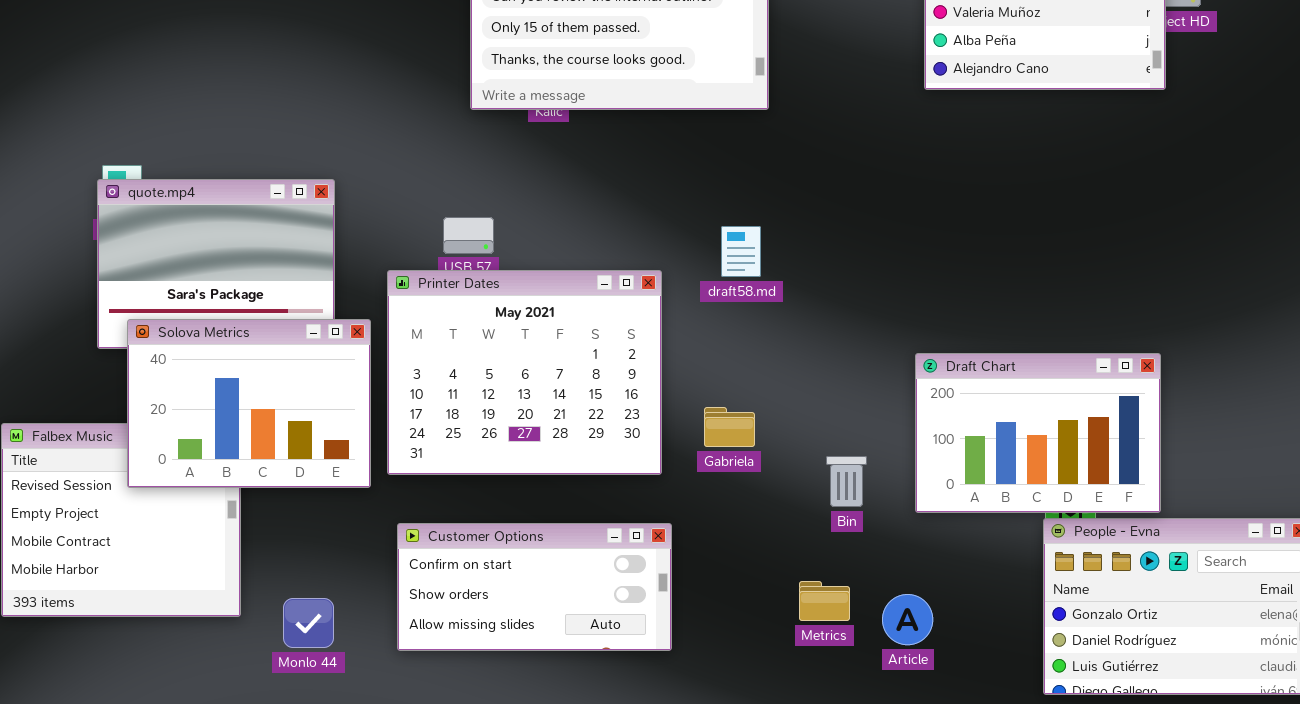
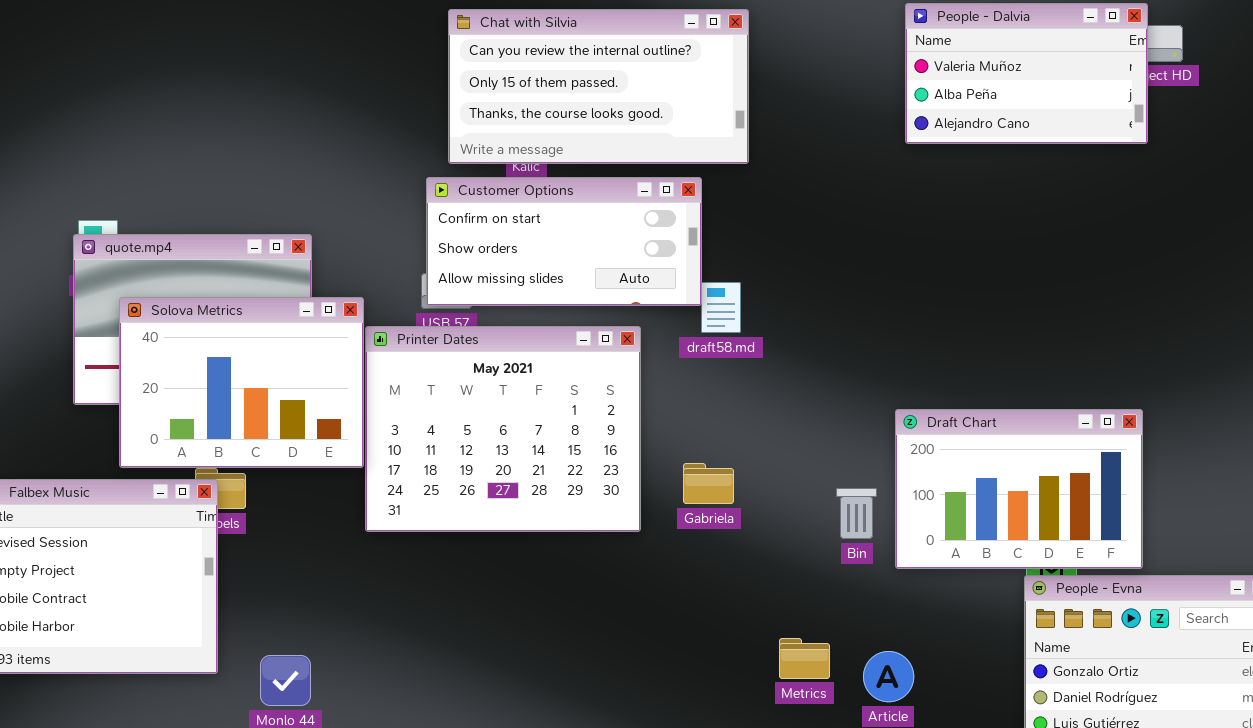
Solova Metrics: [127,319,371,488] -> [119,297,364,468], moved
Bin: [826,456,867,507] -> [836,488,877,539], moved
Customer Options: [397,523,672,651] -> [426,177,702,306], moved

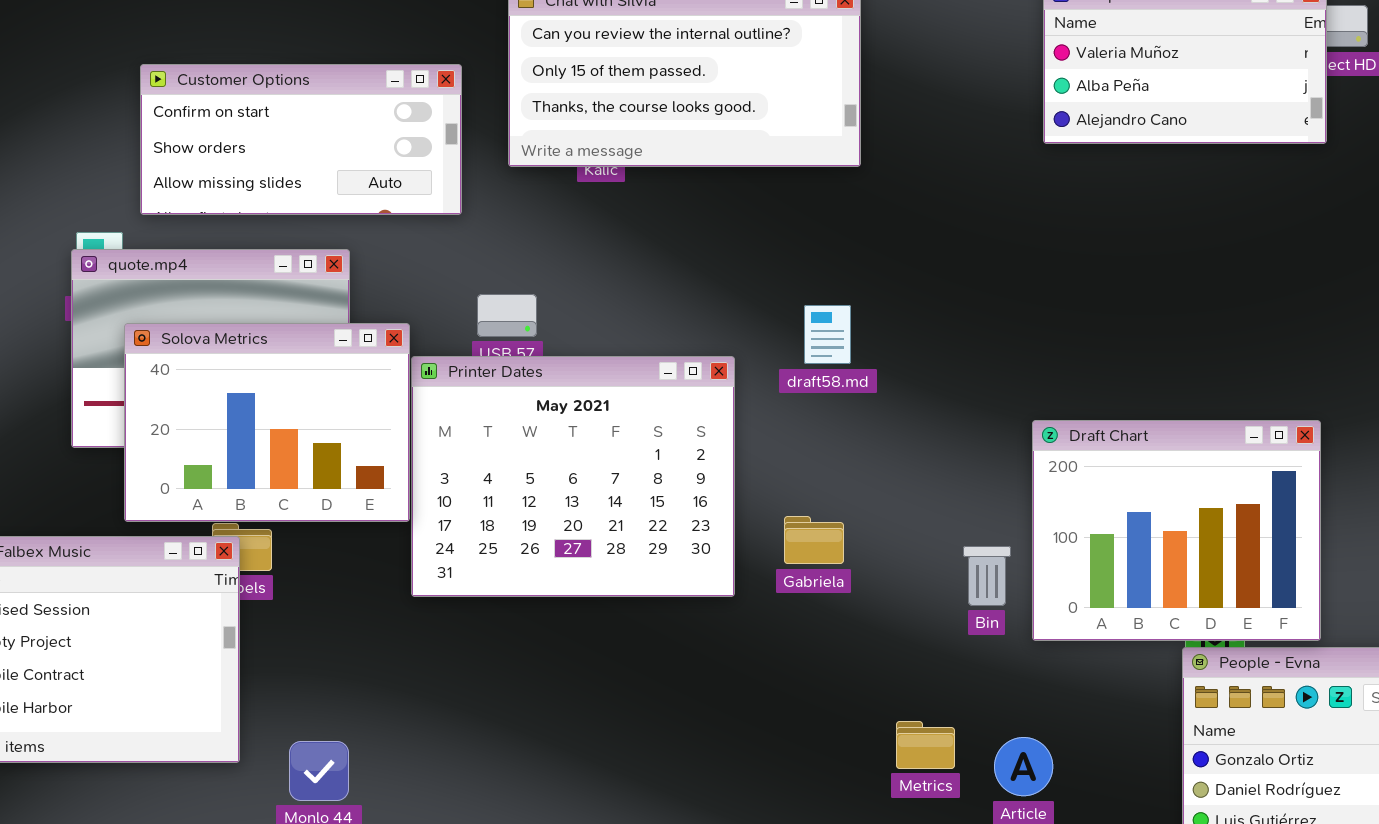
Customer Options: [426,177,702,306] -> [140,64,462,215], moved
Draft Chart: [895,409,1143,569] -> [1032,420,1321,641], resized

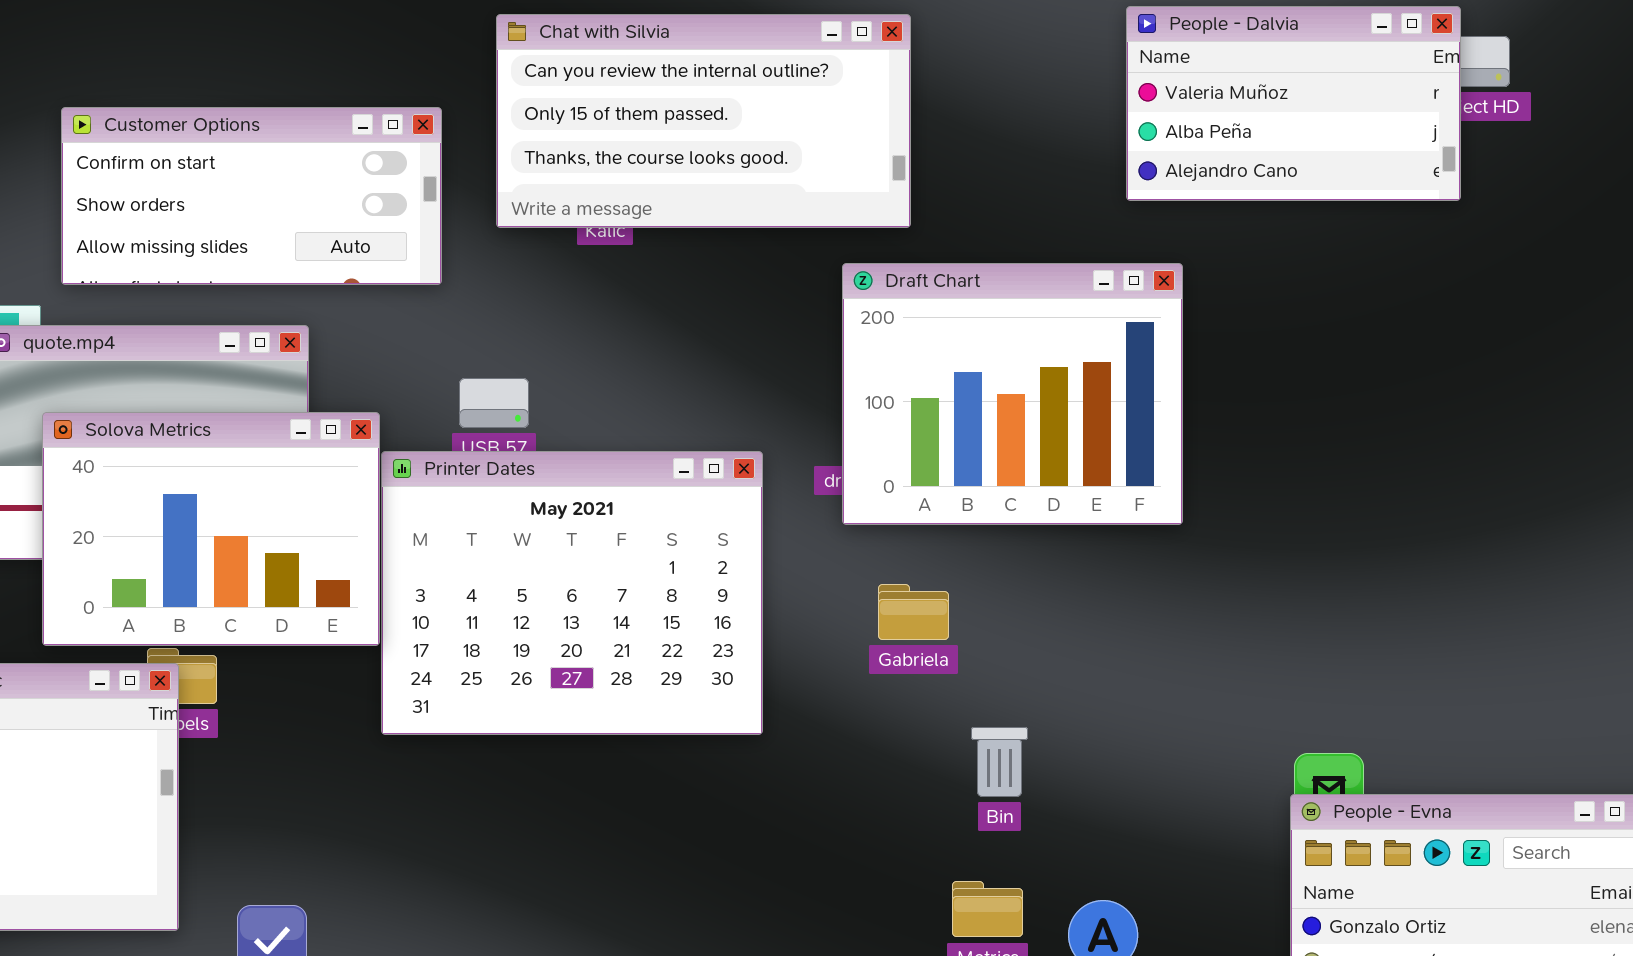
Draft Chart: [1032,420,1321,641] -> [842,263,1183,525], moved
Gabriela: [784,516,844,564] -> [878,584,949,640], moved
Bin: [963,546,1011,606] -> [971,727,1028,797], moved

